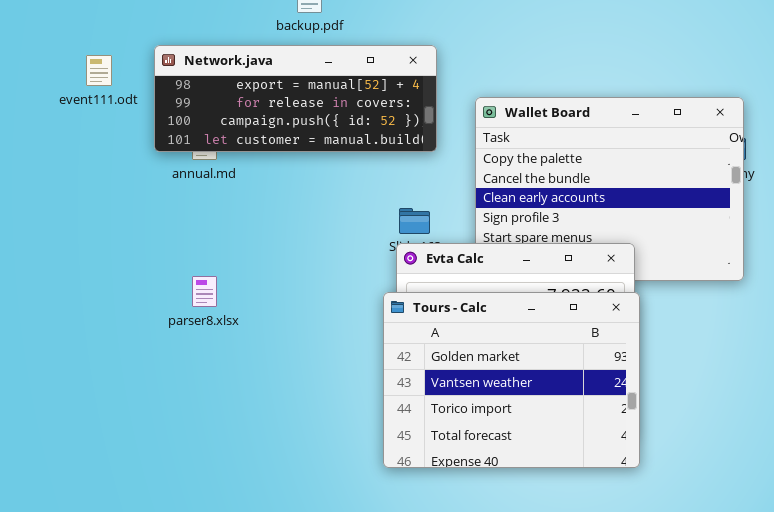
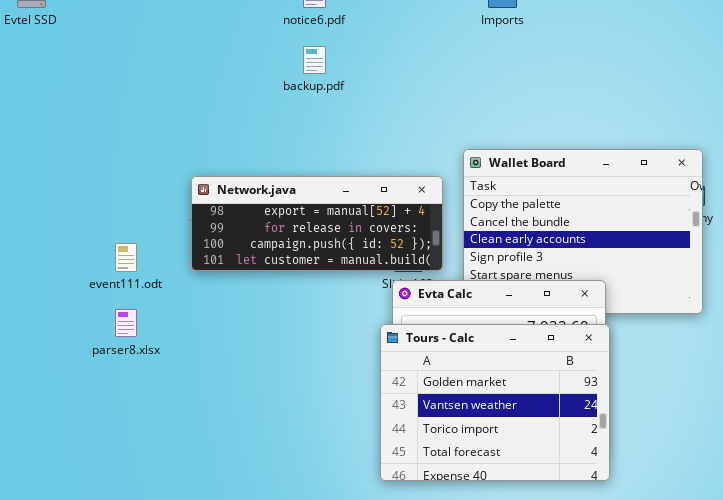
Network.java: [154,45,437,152] -> [191,176,443,271], moved
event111.odt: [86,55,112,86] -> [115,243,137,272], moved
parser8.xlsx: [192,276,217,307] -> [115,309,137,337], moved

